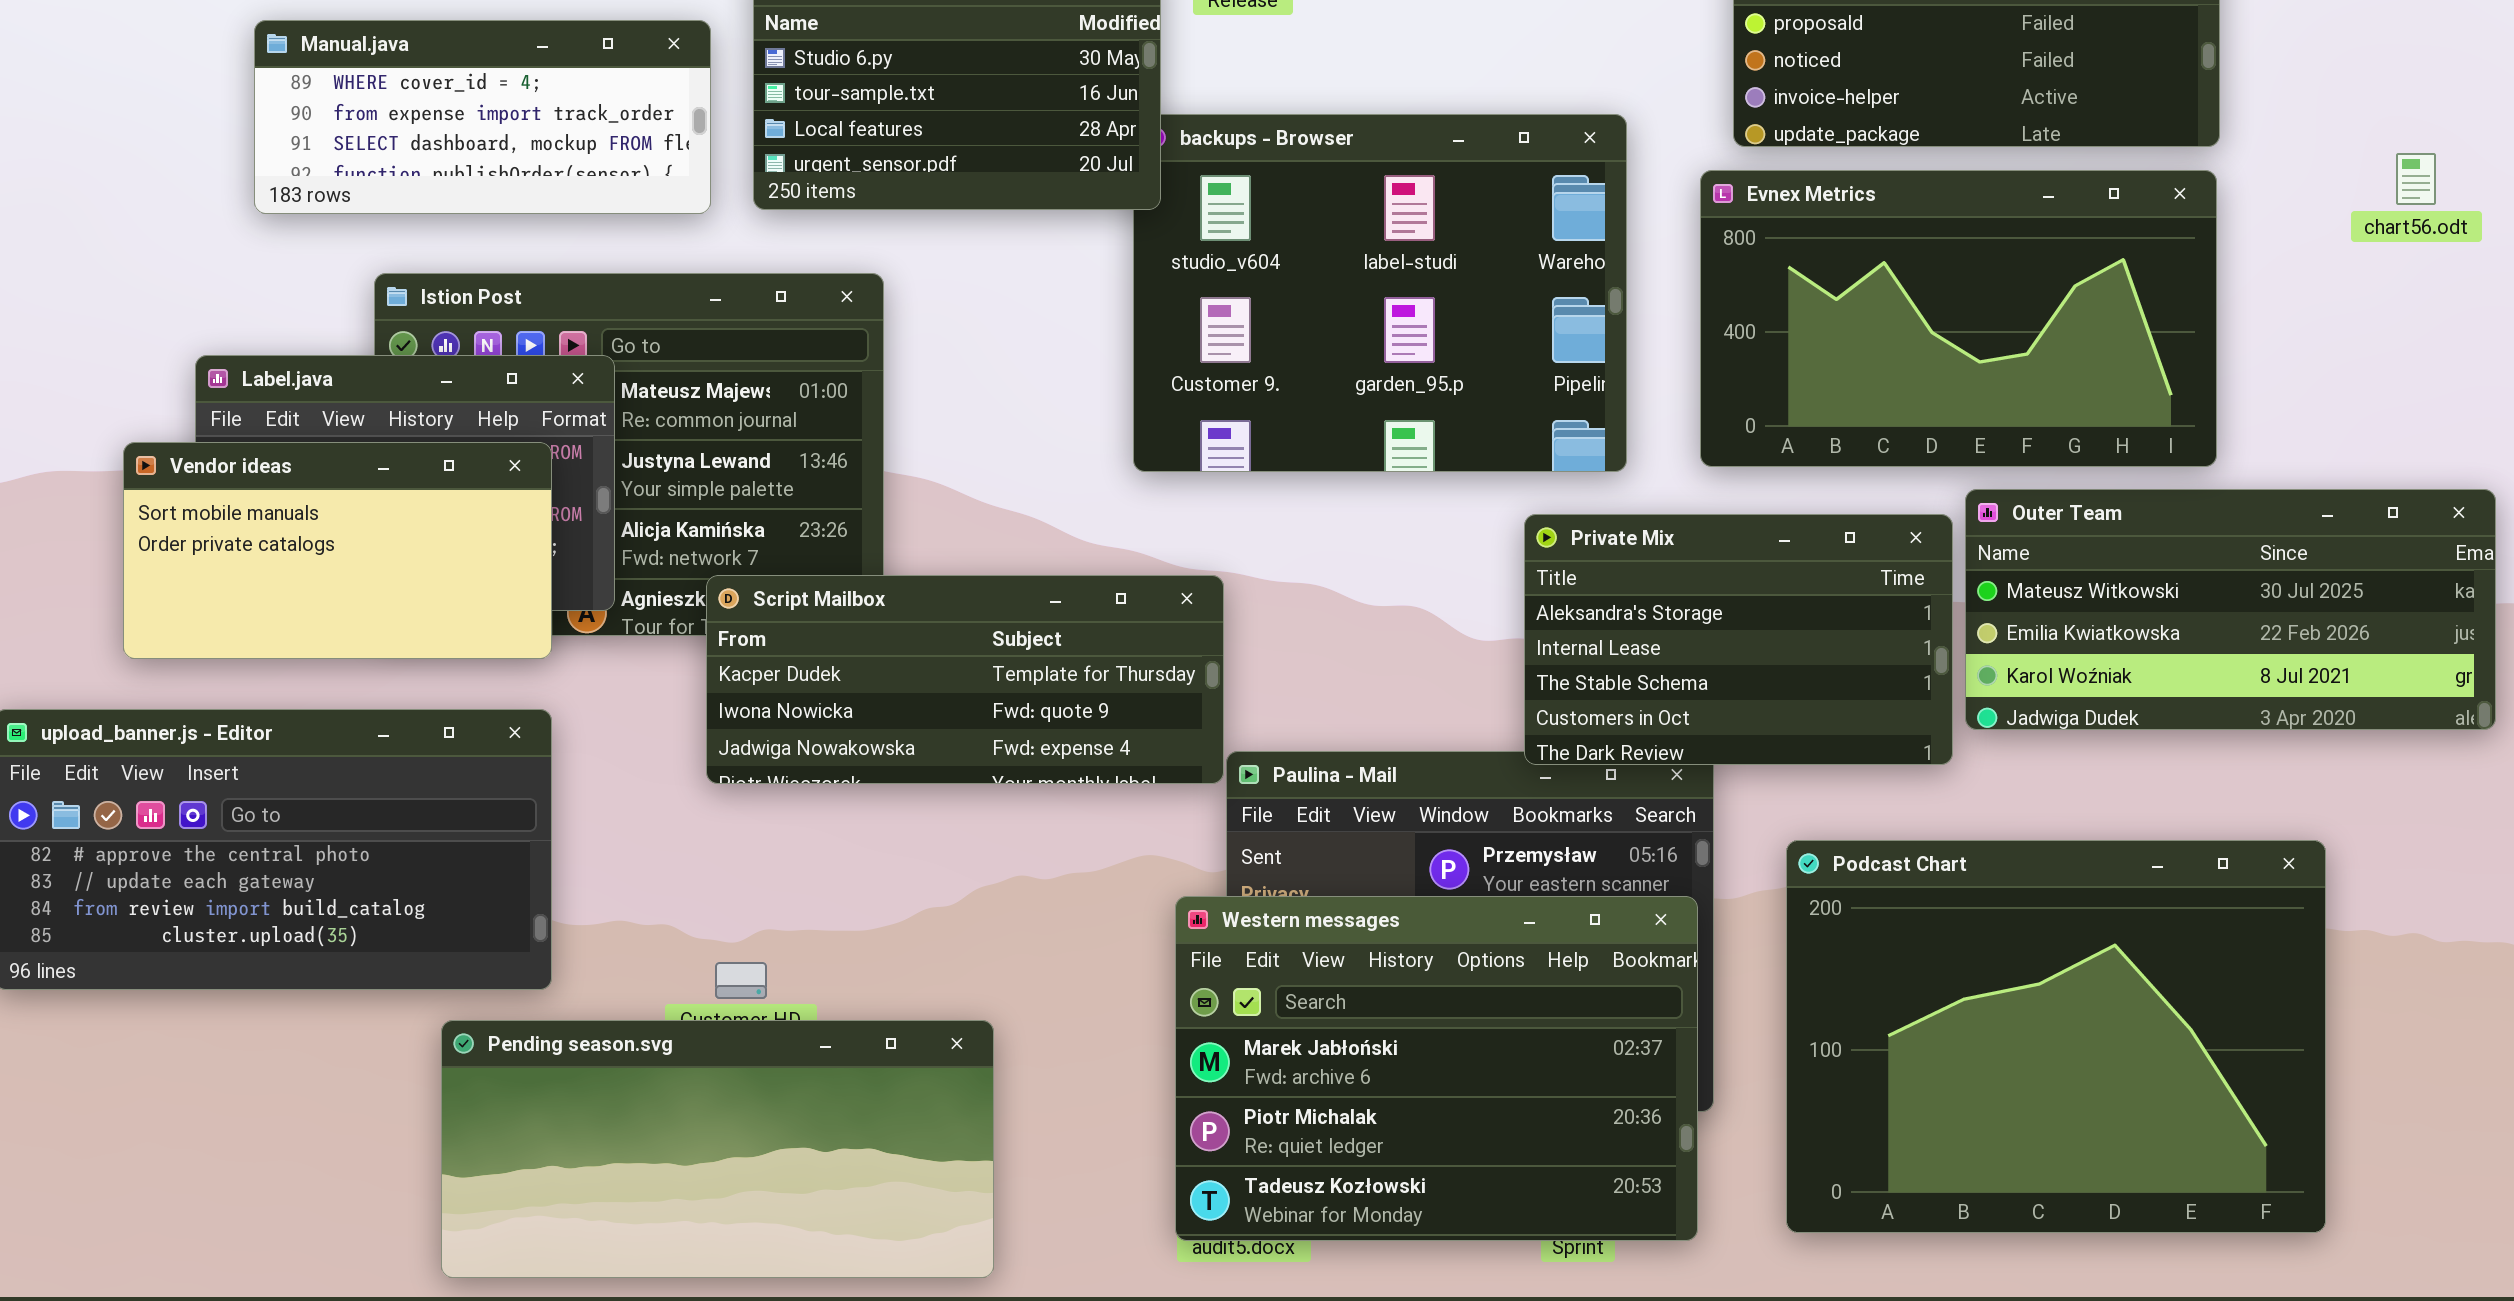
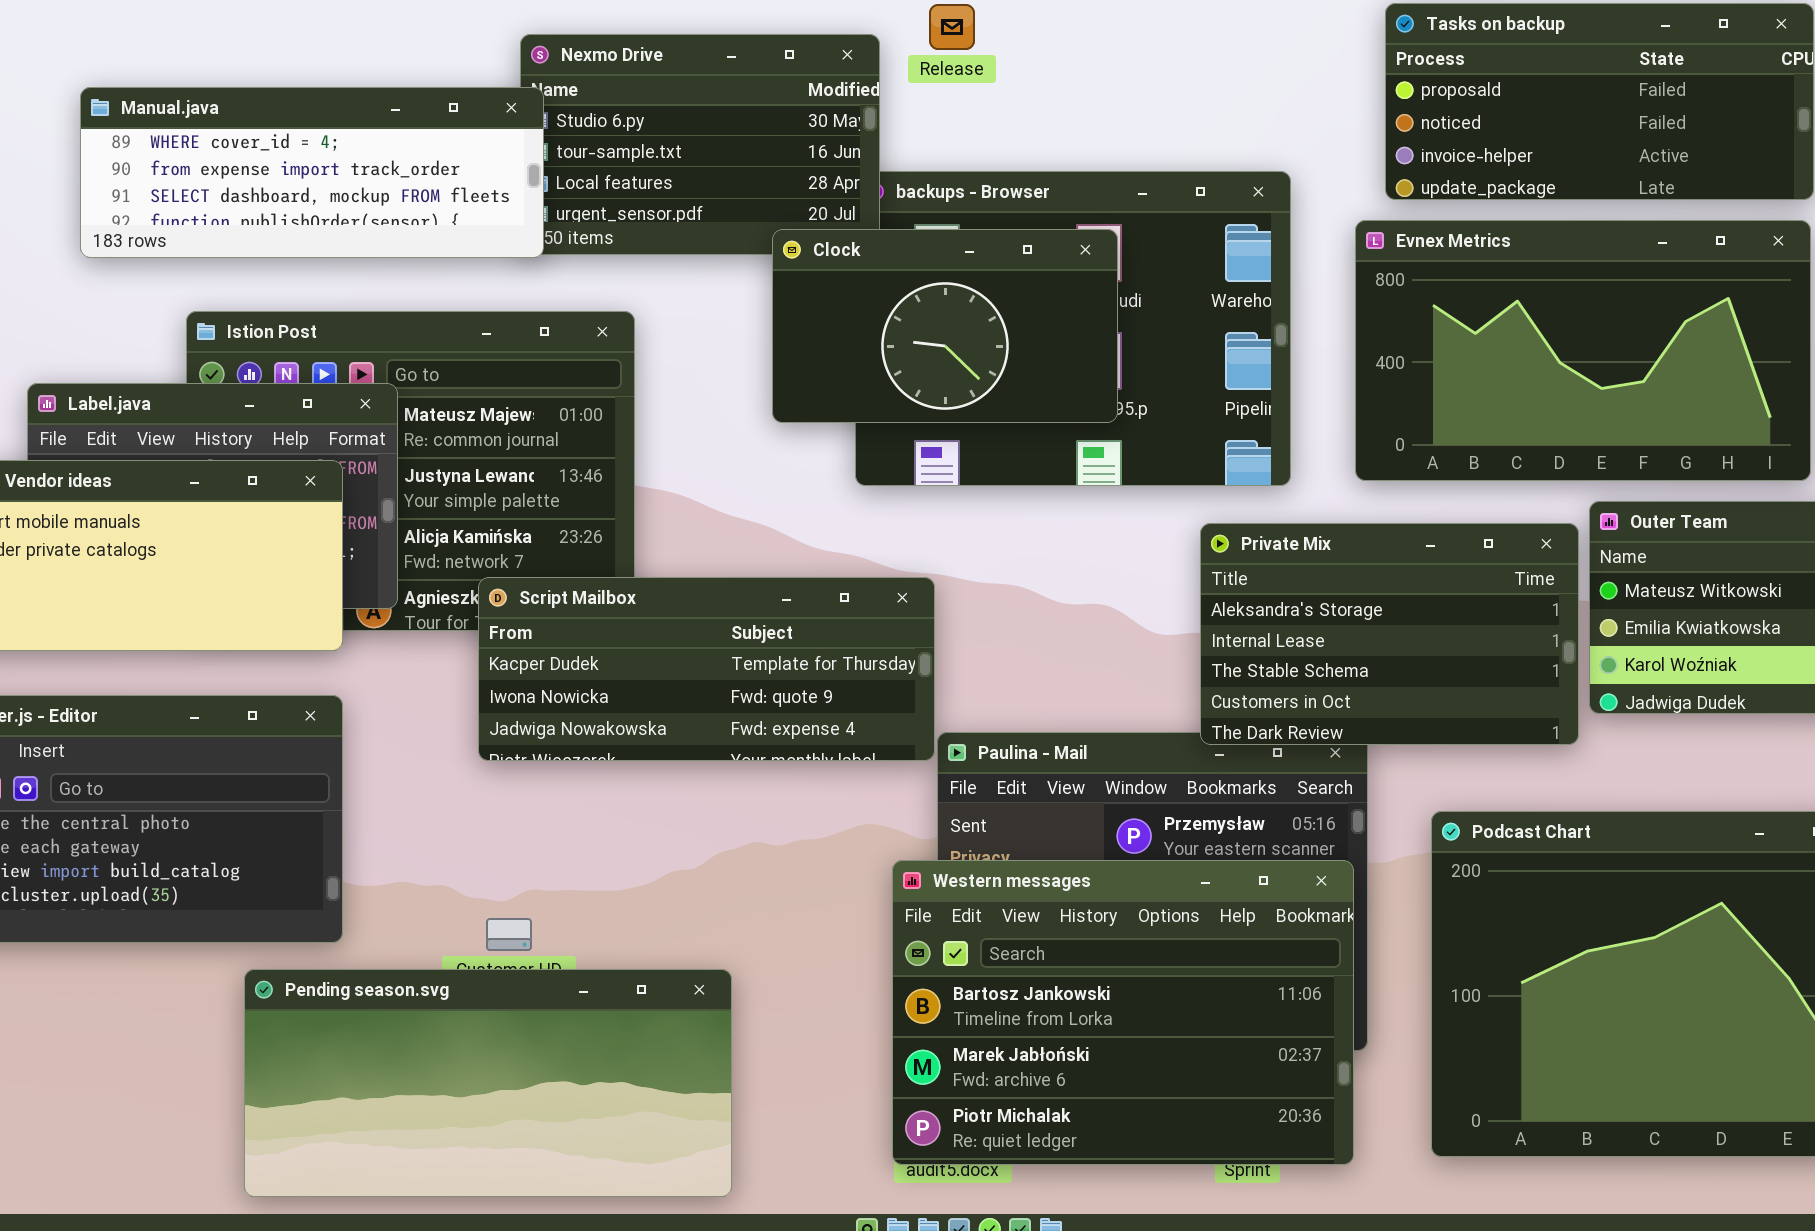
Manual.java: [254,20,711,214] -> [80,87,544,258], resized
Clock: none -> [772,229,1118,423], opened
Western messages: [1175,896,1698,1241] -> [892,860,1354,1165], scrolled up 1 row

